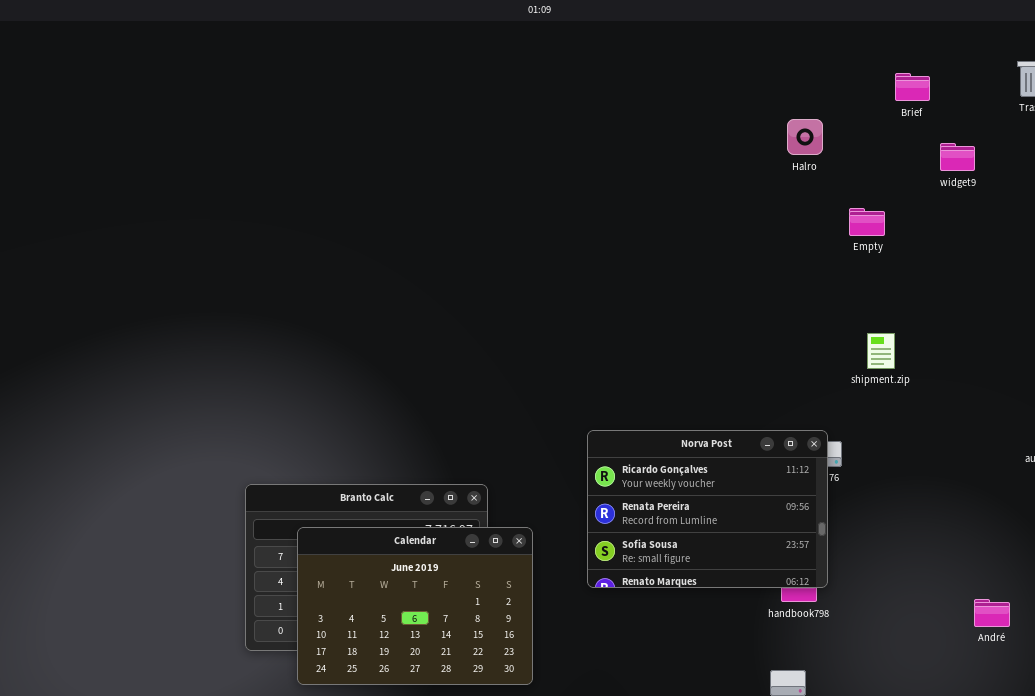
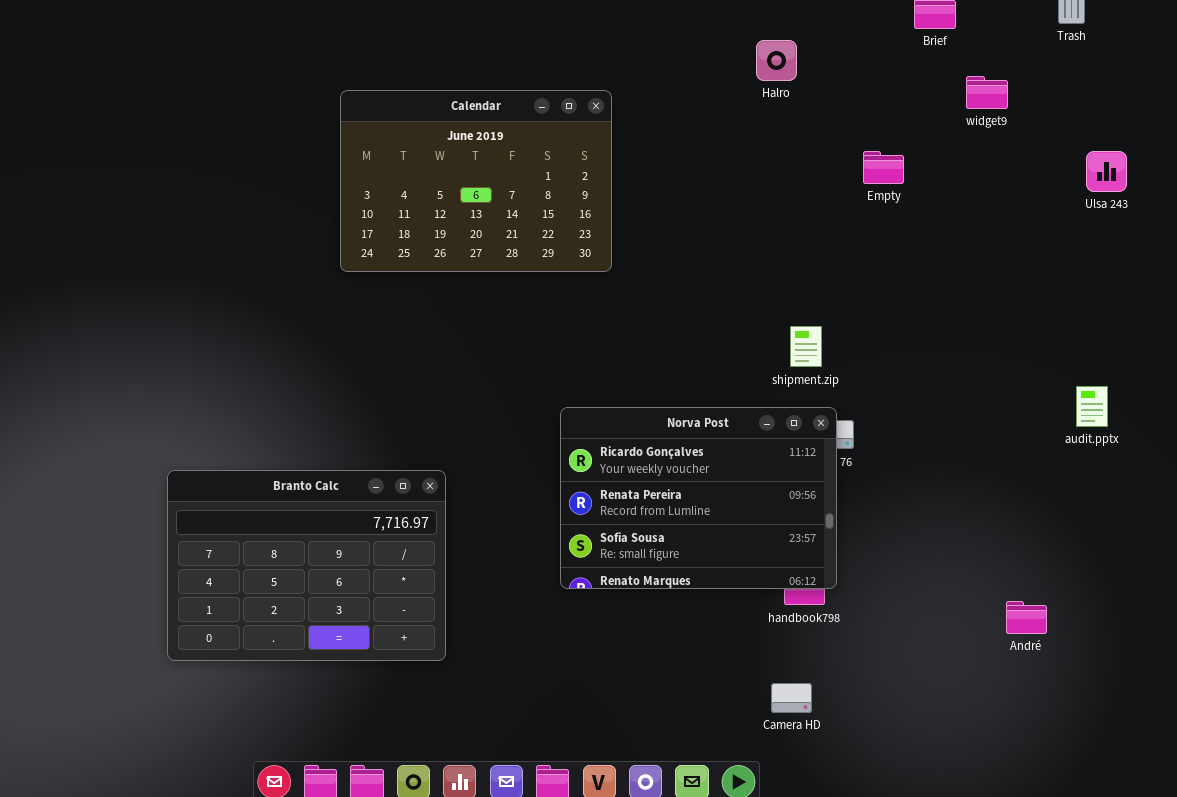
Halro: [787,119,823,155] -> [756,40,797,81], moved
shipment.zip: [867,333,895,369] -> [790,326,822,367], moved
Calendar: [297,527,533,685] -> [340,90,612,272], moved

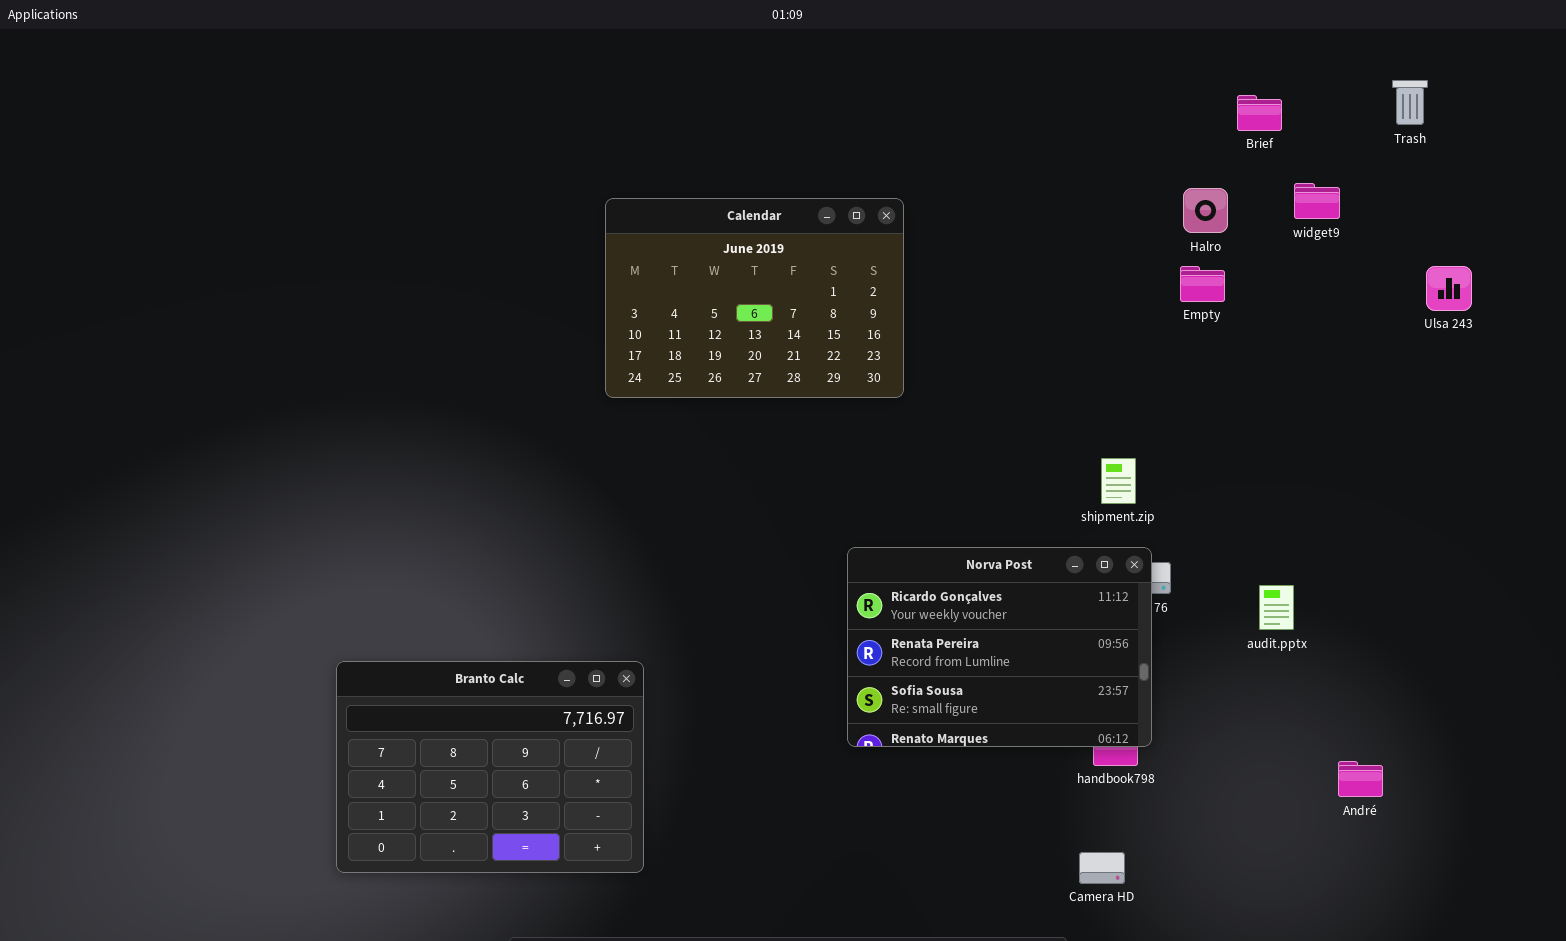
Halro: [756,40,797,81] -> [1183,188,1228,233], moved
audit.pptx: [1076,386,1108,427] -> [1259,585,1294,630], moved
Branto Calc: [167,470,446,661] -> [336,661,644,873], moved

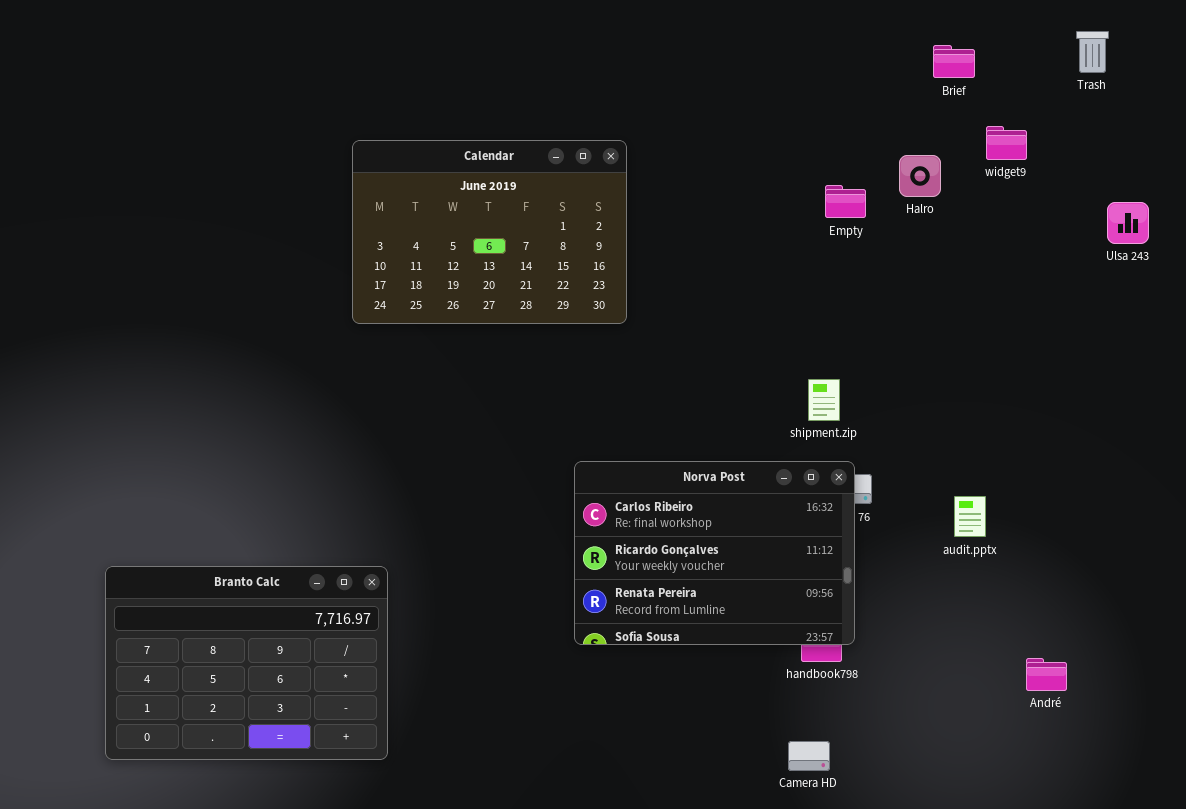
Halro: [1183,188,1228,233] -> [899,155,941,197], moved
Empty: [1180,266,1225,302] -> [825,185,866,218], moved
Norva Post: [847,547,1152,747] -> [574,461,855,645], scrolled up 1 row

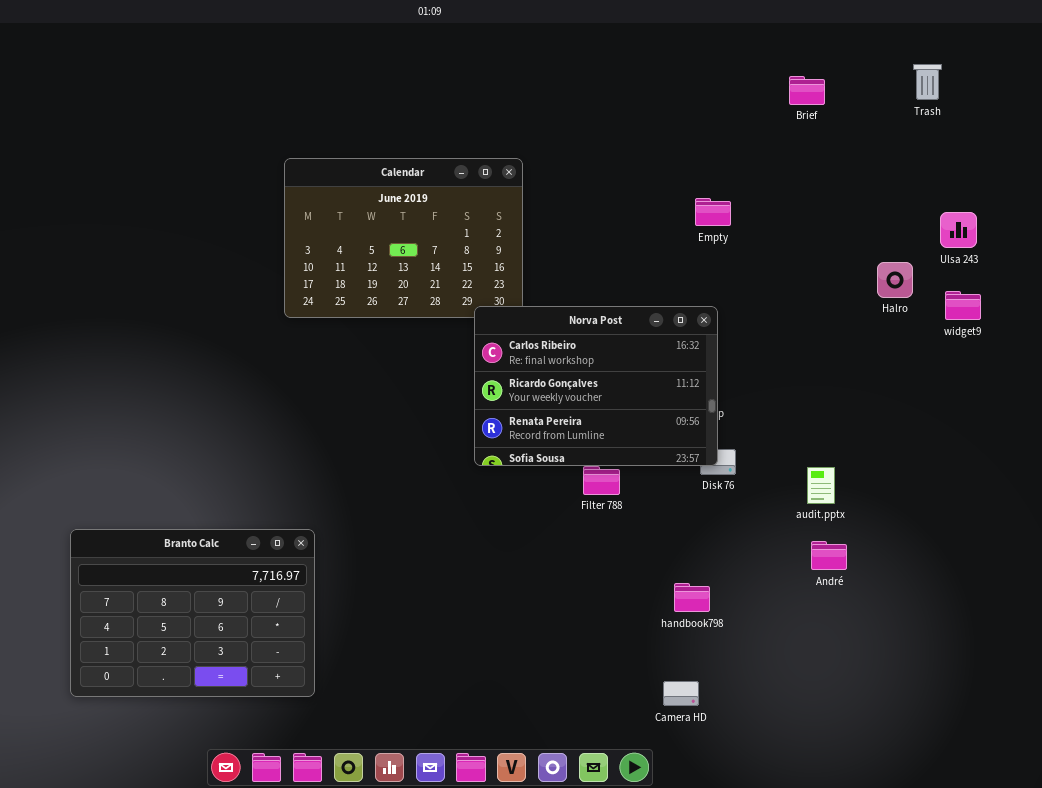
widget9: [986,126,1027,160] -> [945,291,981,320], moved
Halro: [899,155,941,197] -> [877,262,913,298], moved
Norva Post: [574,461,855,645] -> [474,306,718,466], moved
André: [1026,658,1067,691] -> [811,541,847,570], moved

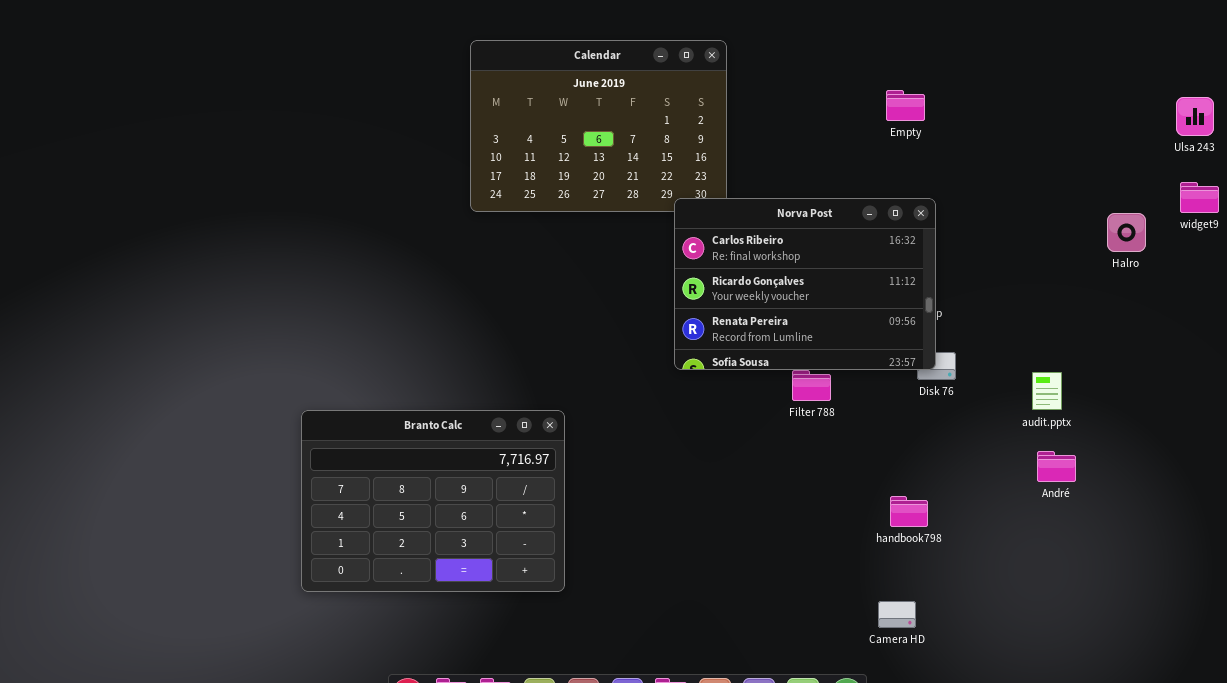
Empty: [695,198,731,226] -> [886,90,925,121], moved
Halro: [877,262,913,298] -> [1107,213,1146,252], moved
Branto Calc: [70,529,315,697] -> [301,410,565,592], moved

